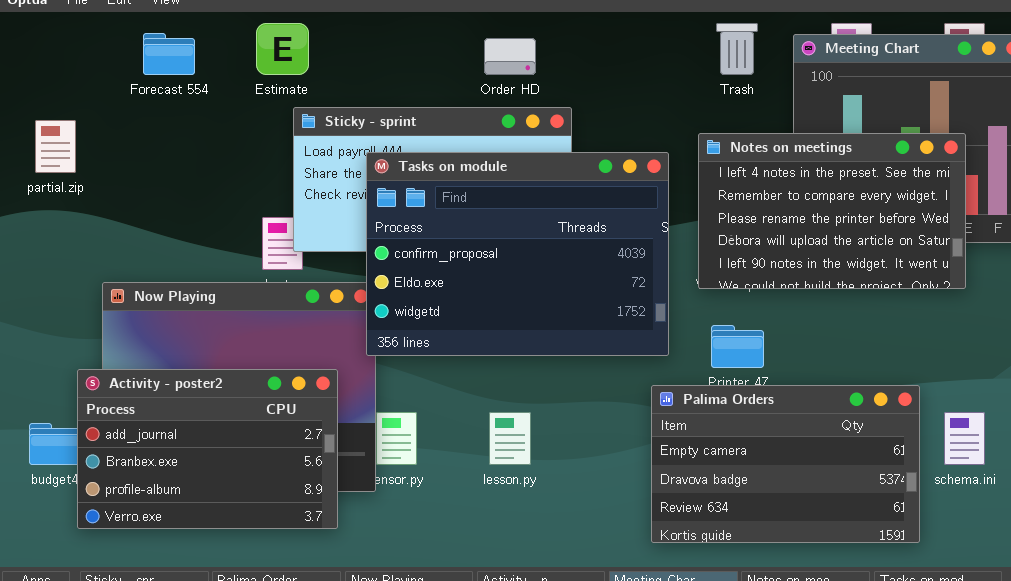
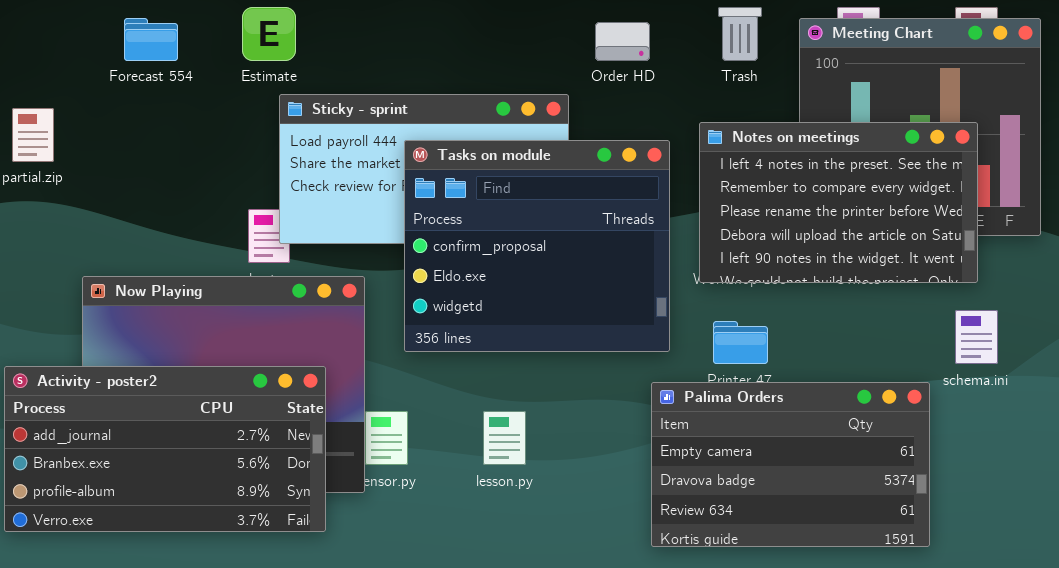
Order HD: [484,38,536,75] -> [595,22,650,61], moved
Tasks on module: [366,152,669,356] -> [404,140,670,352], resized
Activity - poster2: [77,369,338,529] -> [4,366,326,532], resized
schema.ini: [944,412,985,465] -> [955,310,998,364], moved

